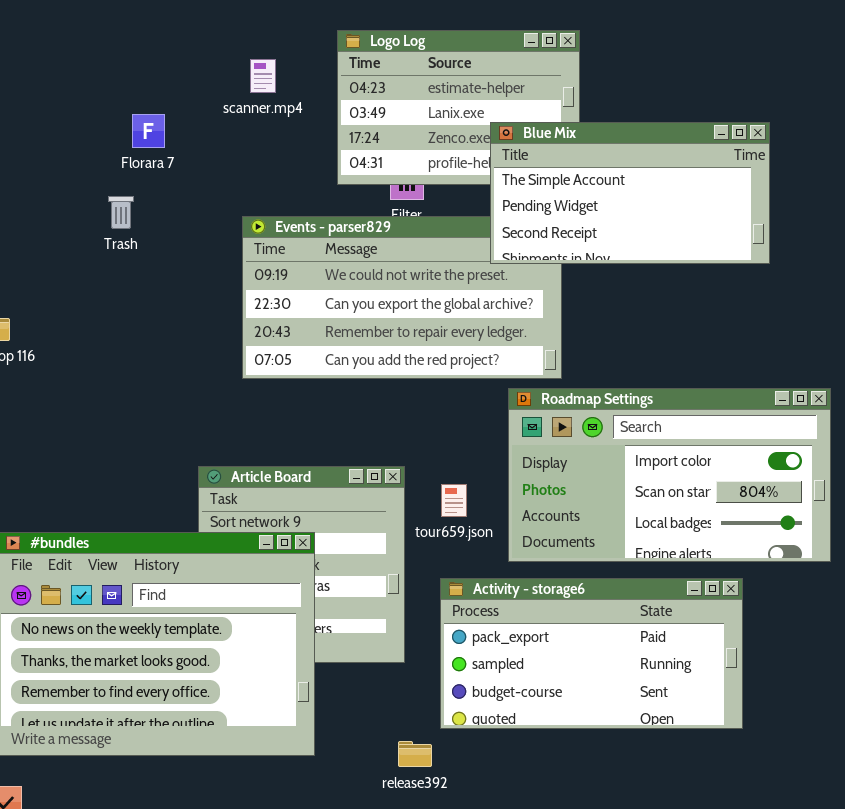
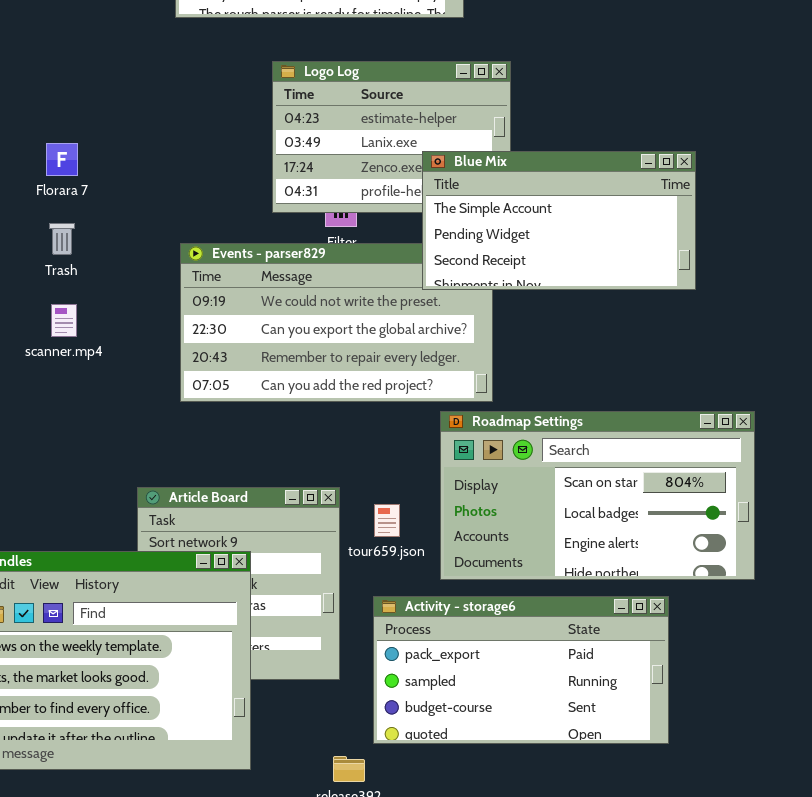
scanner.mp4: [250,59,276,93] -> [51,304,77,337], moved
Florara 7: [132,114,165,148] -> [46,143,78,176], moved
Roadmap Settings: [508,388,831,562] -> [440,411,755,580], scrolled down 1 row

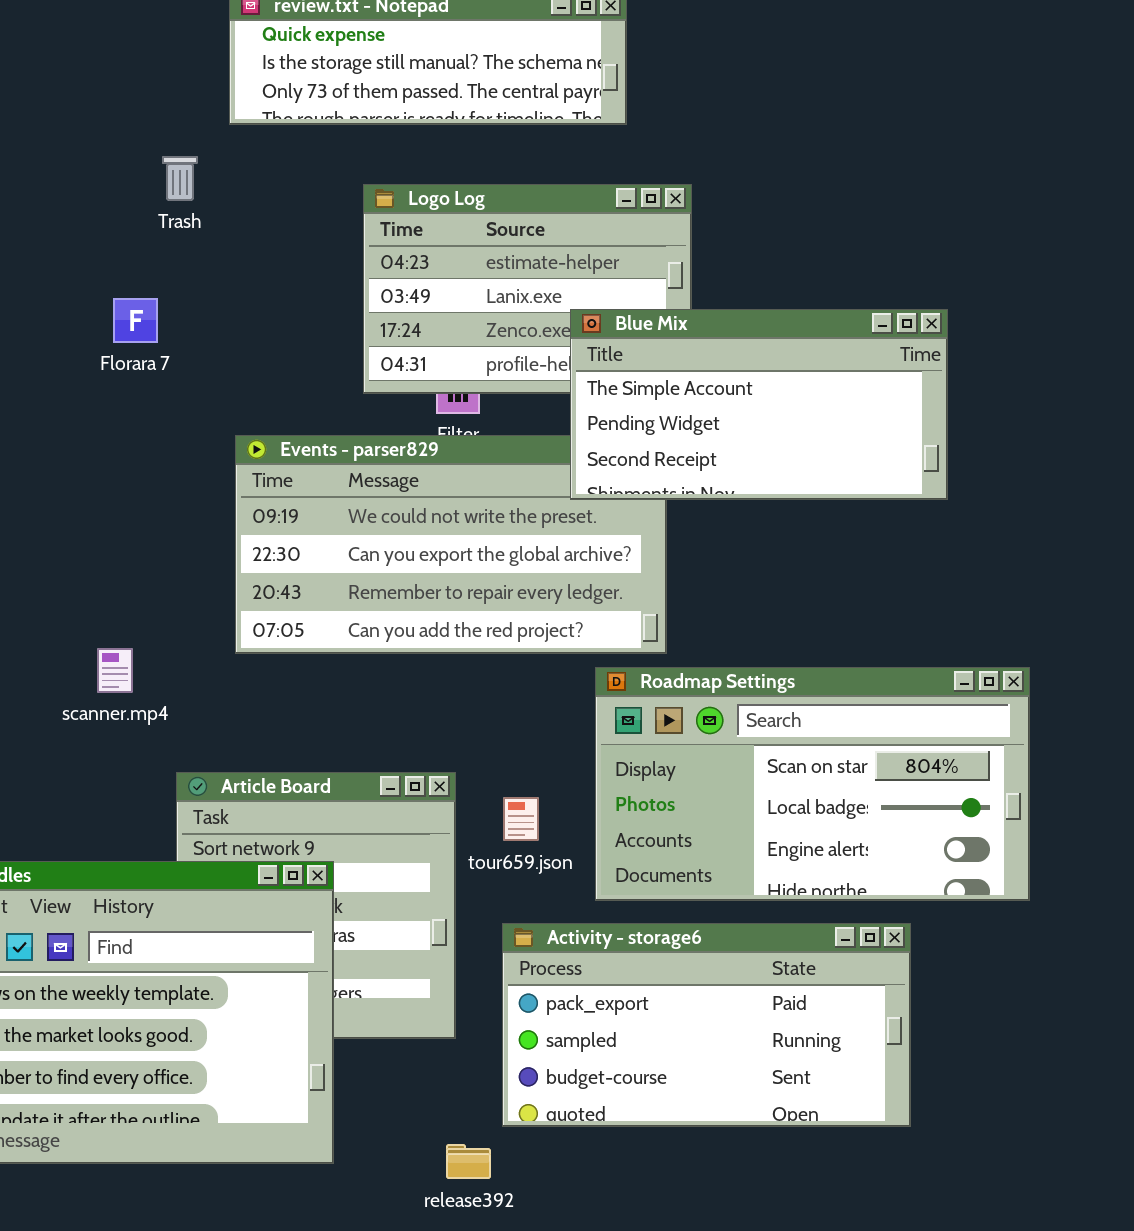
Florara 7: [46,143,78,176] -> [113,298,158,343], moved
Trash: [49,223,75,255] -> [162,156,198,201], moved
scanner.mp4: [51,304,77,337] -> [97,648,133,693], moved

